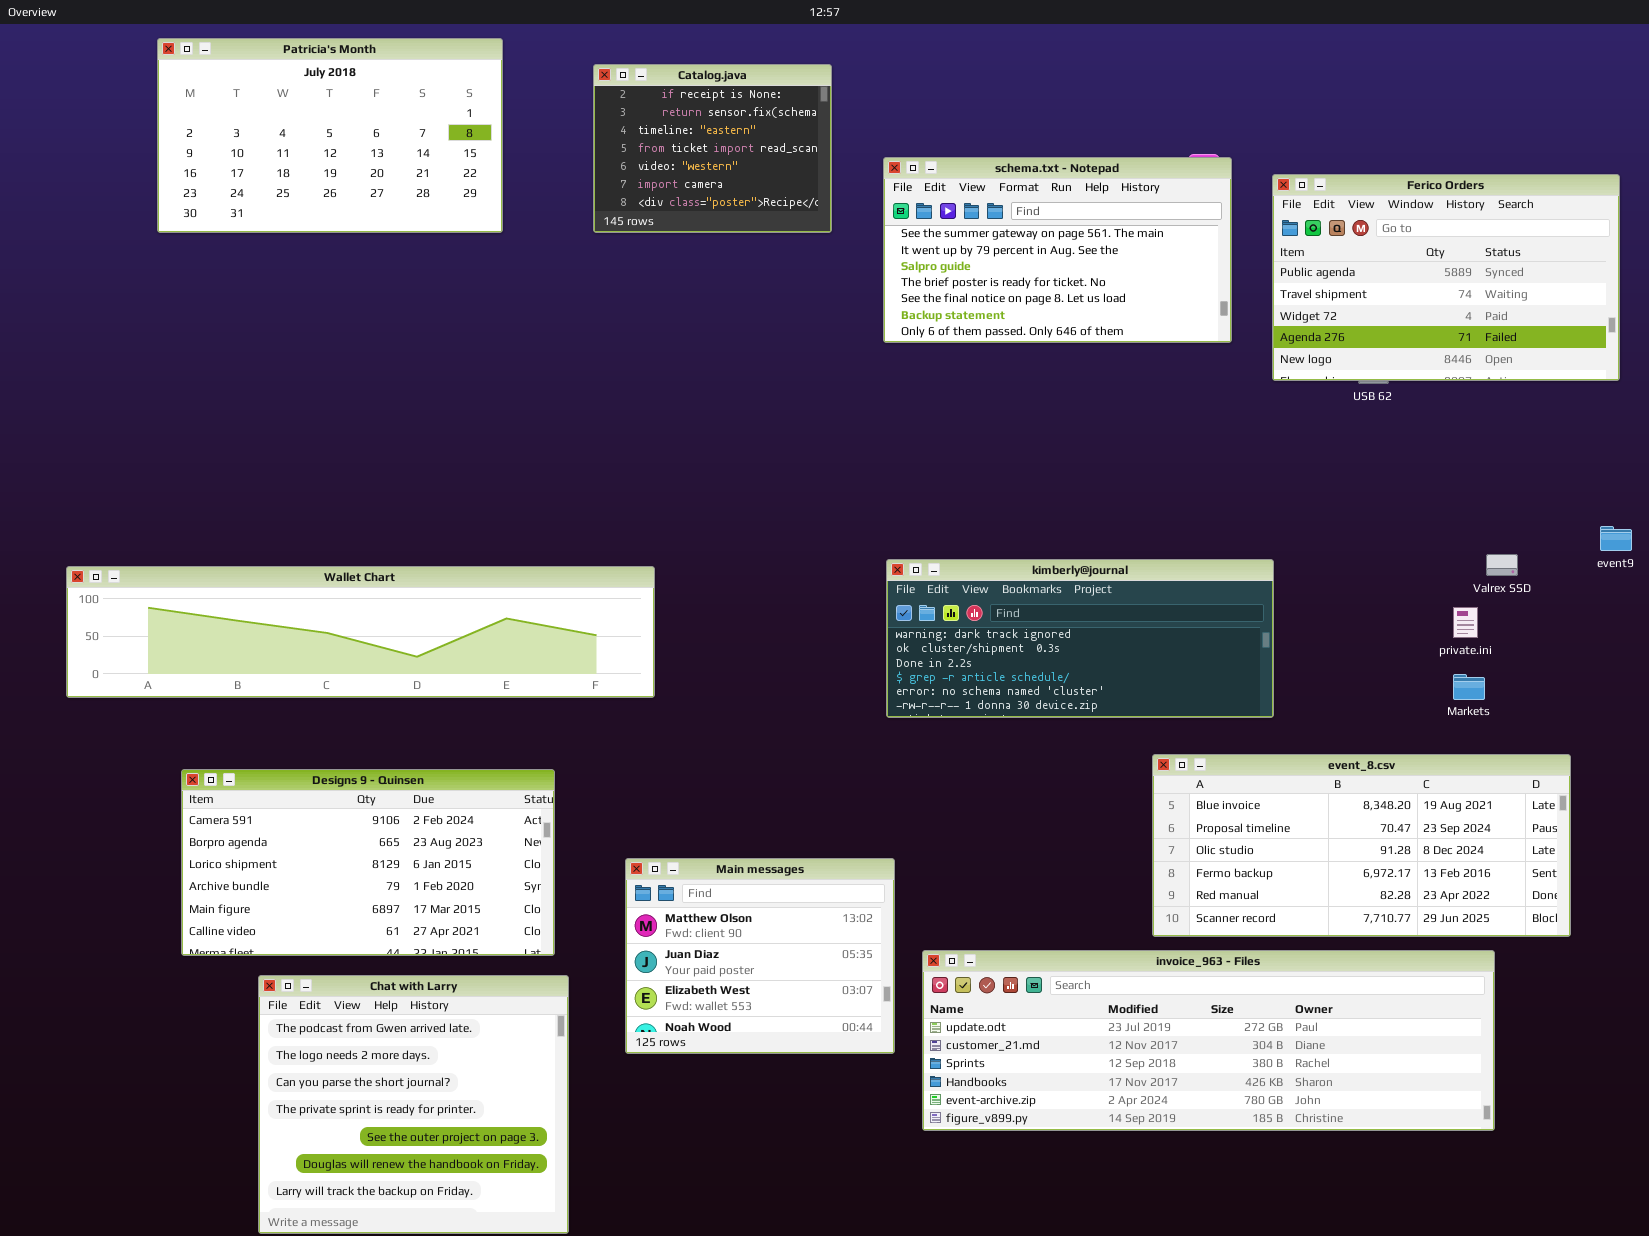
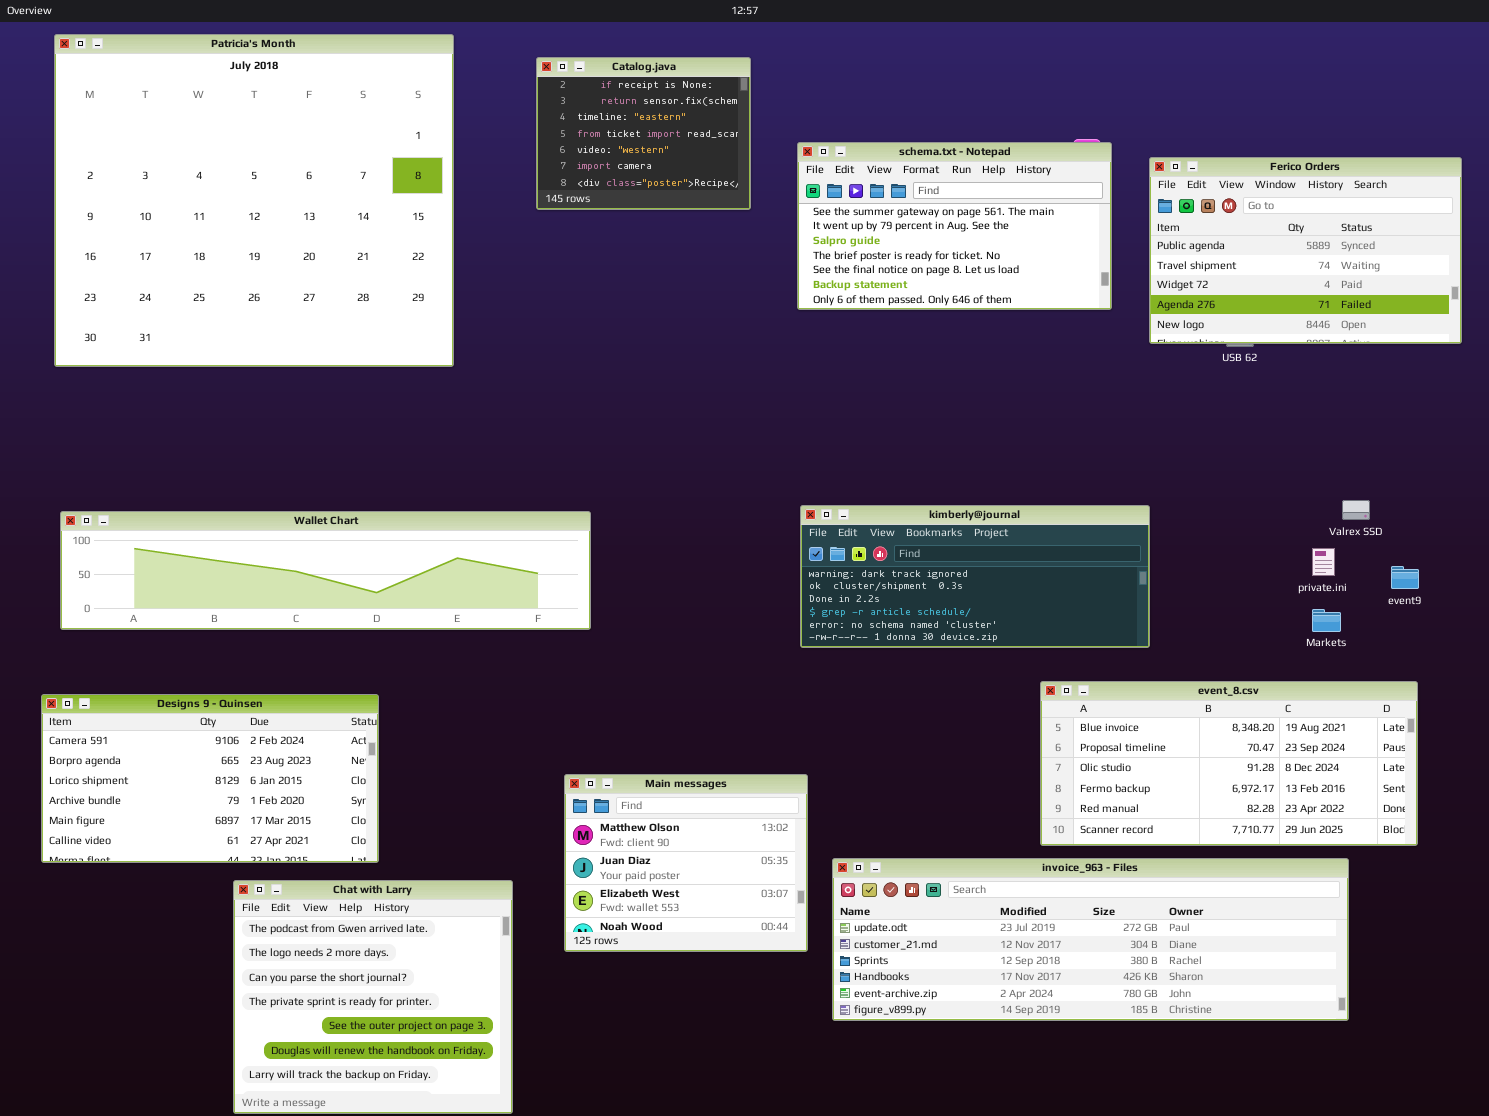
Patricia's Month: [157,38,503,233] -> [54,34,454,367], resized
event9: [1600,526,1632,551] -> [1391,566,1419,589], moved
Designs 9 - Quinsen: [181,769,555,956] -> [41,694,379,863], moved

